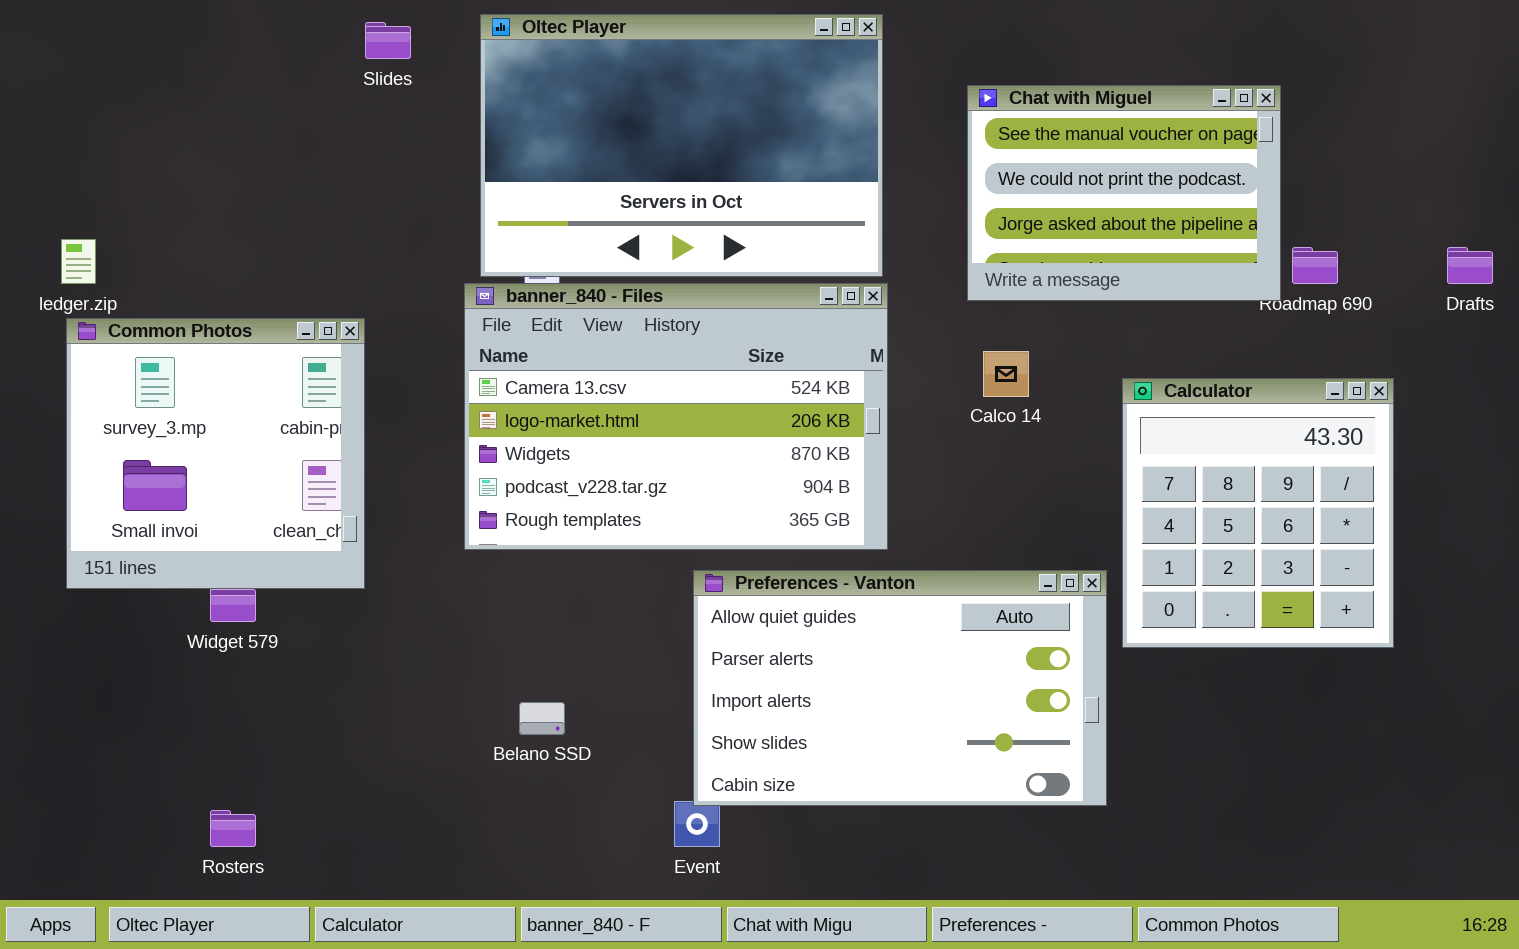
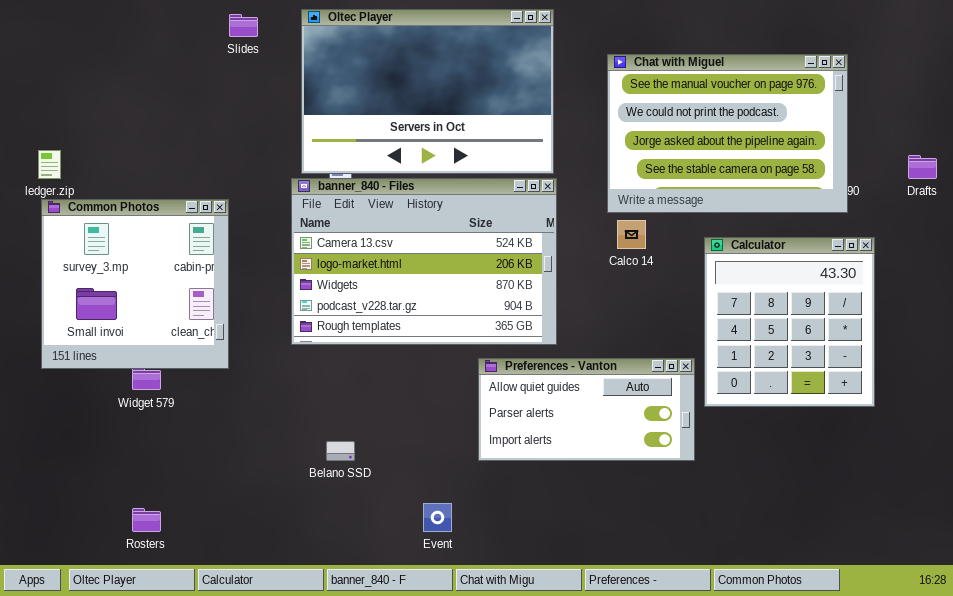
Chat with Miguel: [967,85,1281,301] -> [607,54,848,213], resized
Preferences - Vanton: [693,570,1107,806] -> [478,358,695,461], resized

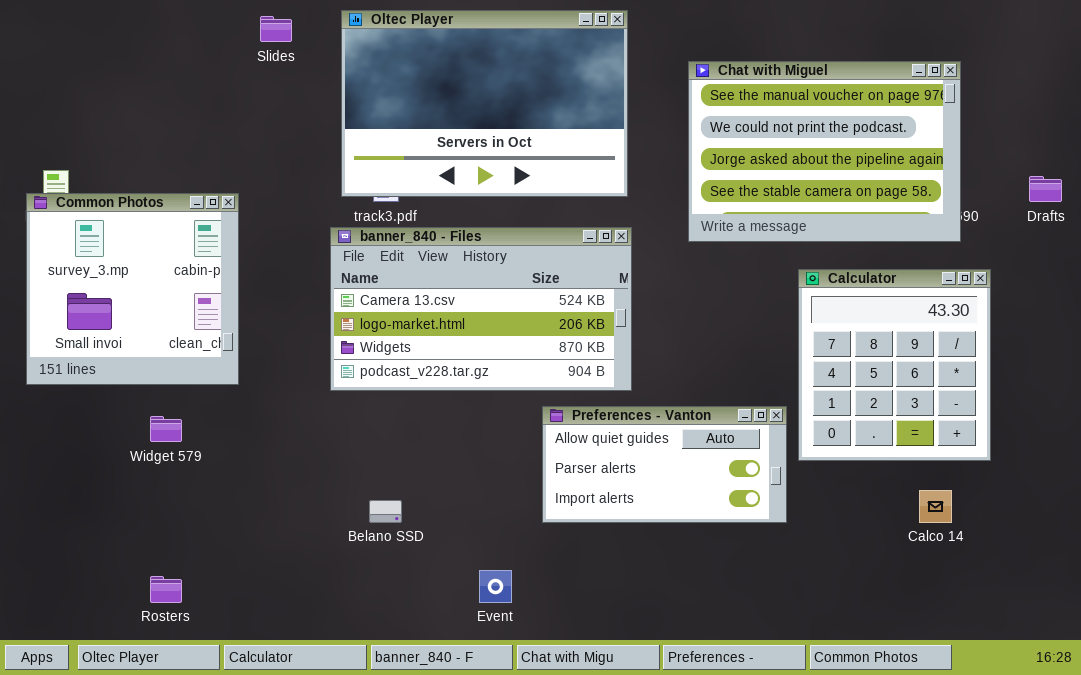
banner_840 - Files: [291,178,557,345] -> [330,227,632,391], resized
Common Photos: [41,199,229,369] -> [26,193,239,385], moved
Calco 14: [617,220,646,249] -> [919,490,952,523], moved

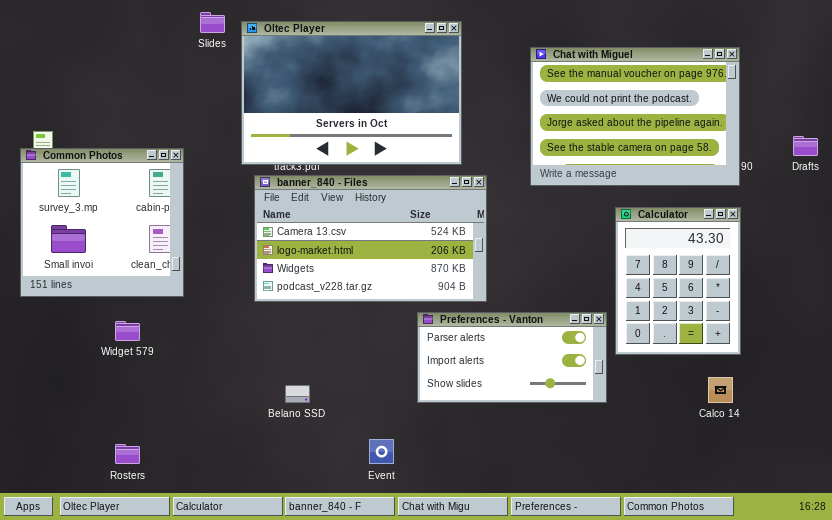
Oltec Player: [341,10,628,197] -> [241,21,462,165], moved
Calculator: [798,269,991,461] -> [615,207,741,355], resized
Preferences - Vanton: [542,406,787,523] -> [417,312,607,403], scrolled down 1 row

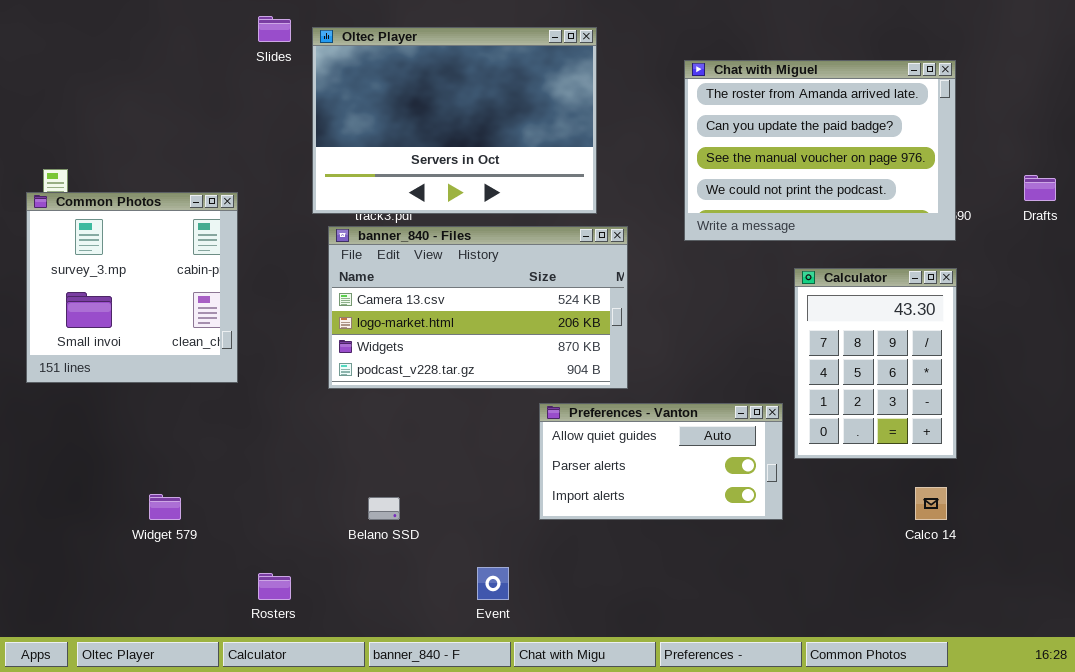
Chat with Miguel: [530,47,740,186] -> [684,60,956,241], scrolled up 2 rows
Preferences - Vanton: [417,312,607,403] -> [539,403,783,520], scrolled up 1 row
Widget 579: [115,321,140,341] -> [149,494,181,520], moved
Rosters: [115,444,140,464] -> [258,573,291,600], moved

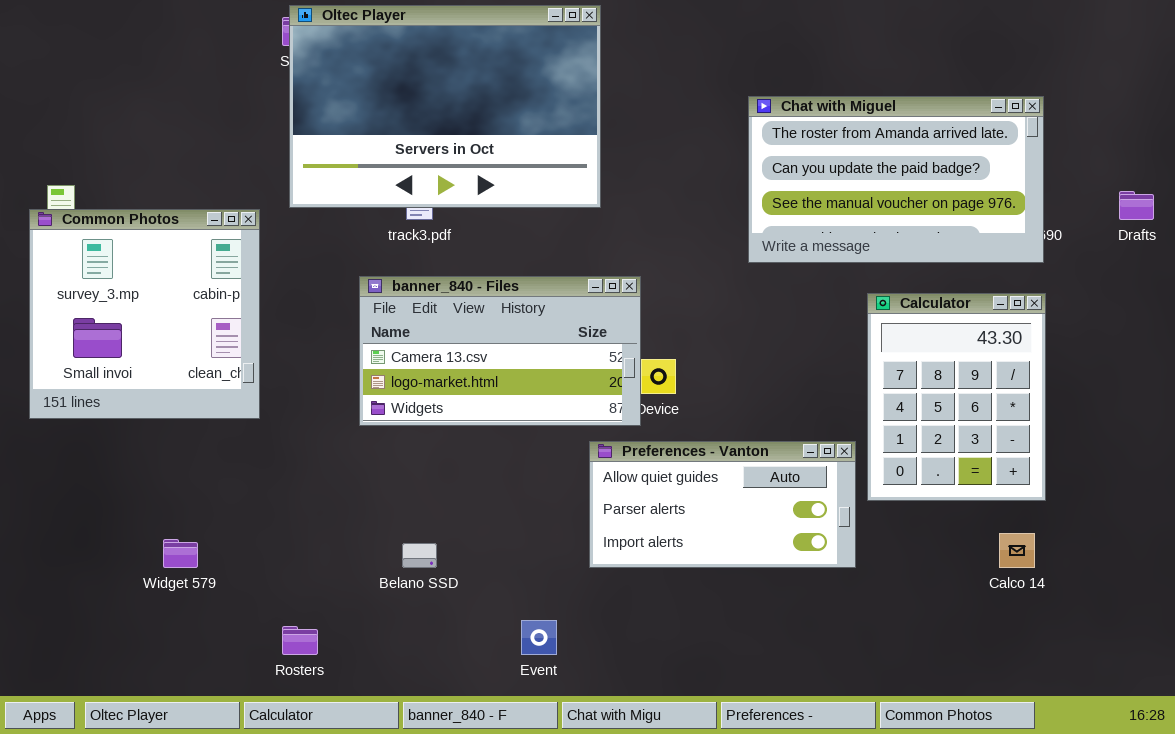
Oltec Player: [312,27,597,214] -> [289,5,601,208], moved
Chat with Miguel: [684,60,956,241] -> [748,96,1044,263], resized
banner_840 - Files: [328,226,628,389] -> [359,276,641,426], resized

